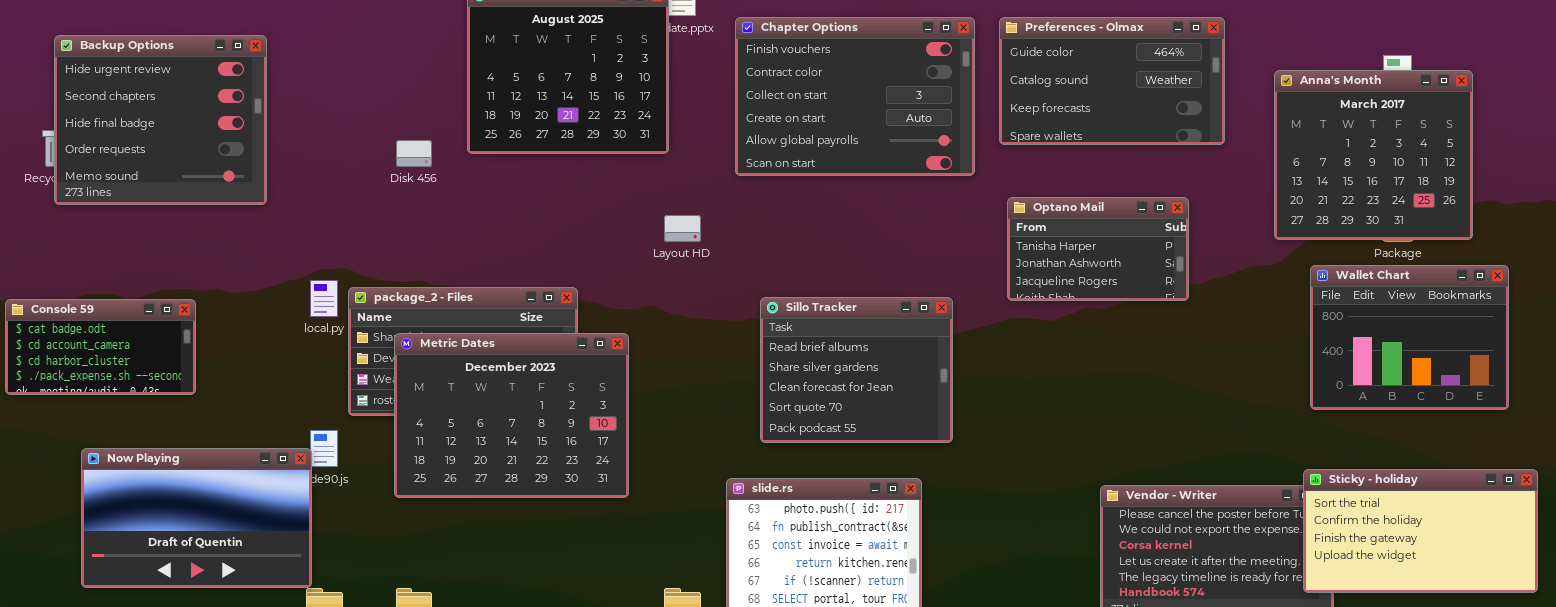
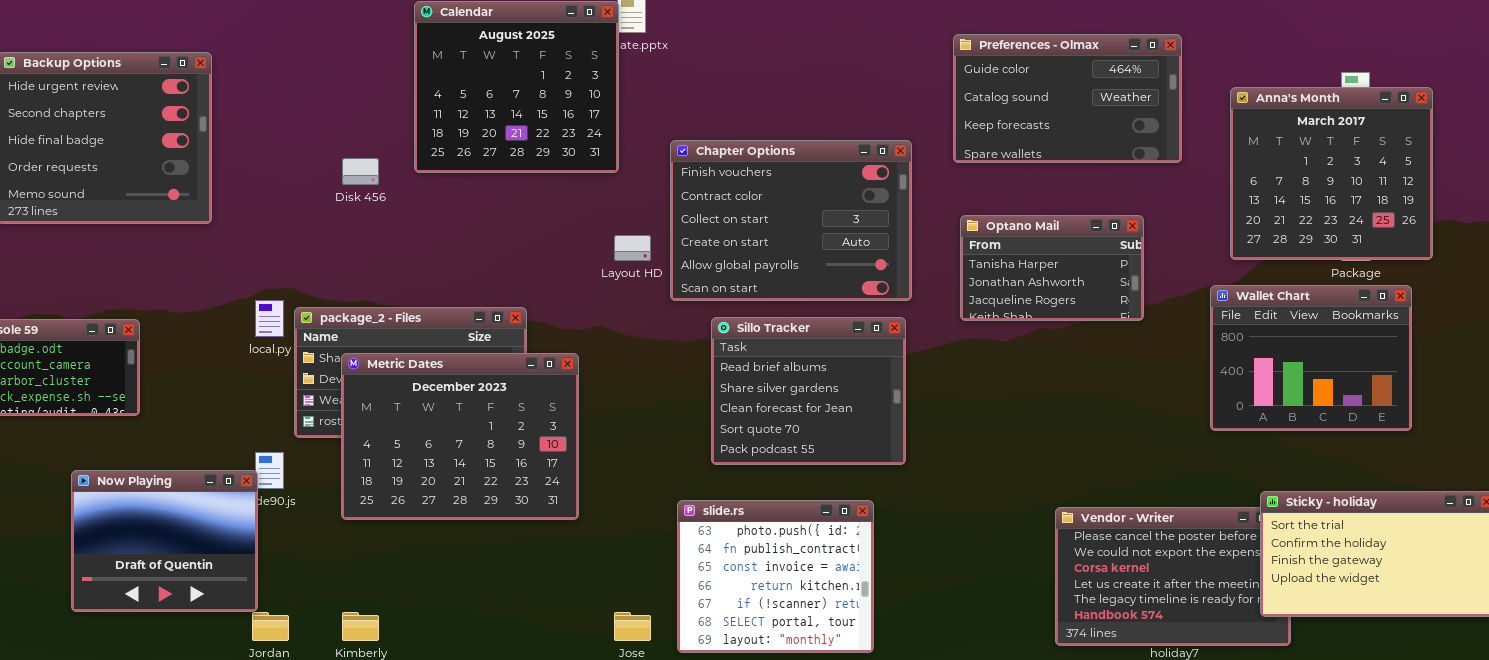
Chapter Options: [735,17,975,176] -> [670,140,912,301], moved
Wallet Chart: [1310,265,1509,410] -> [1210,285,1412,431], moved
Now Playing: [81,448,312,588] -> [71,470,258,612], resized

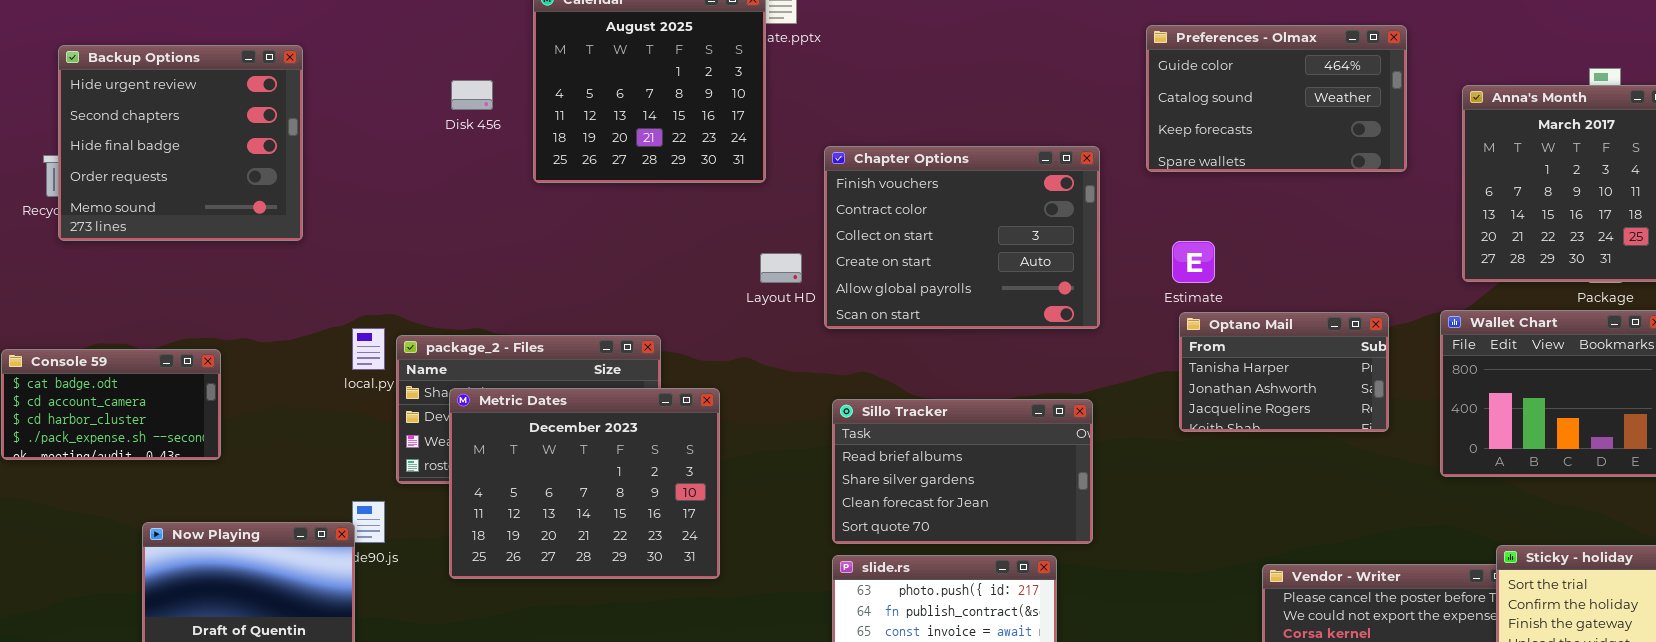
Disk 456: [342,158,379,185] -> [451,80,493,110], moved
Optano Mail: [960,215,1144,321] -> [1179,312,1389,432], moved
Sillo Tracker: [711,317,906,465] -> [832,399,1093,544], moved, resized

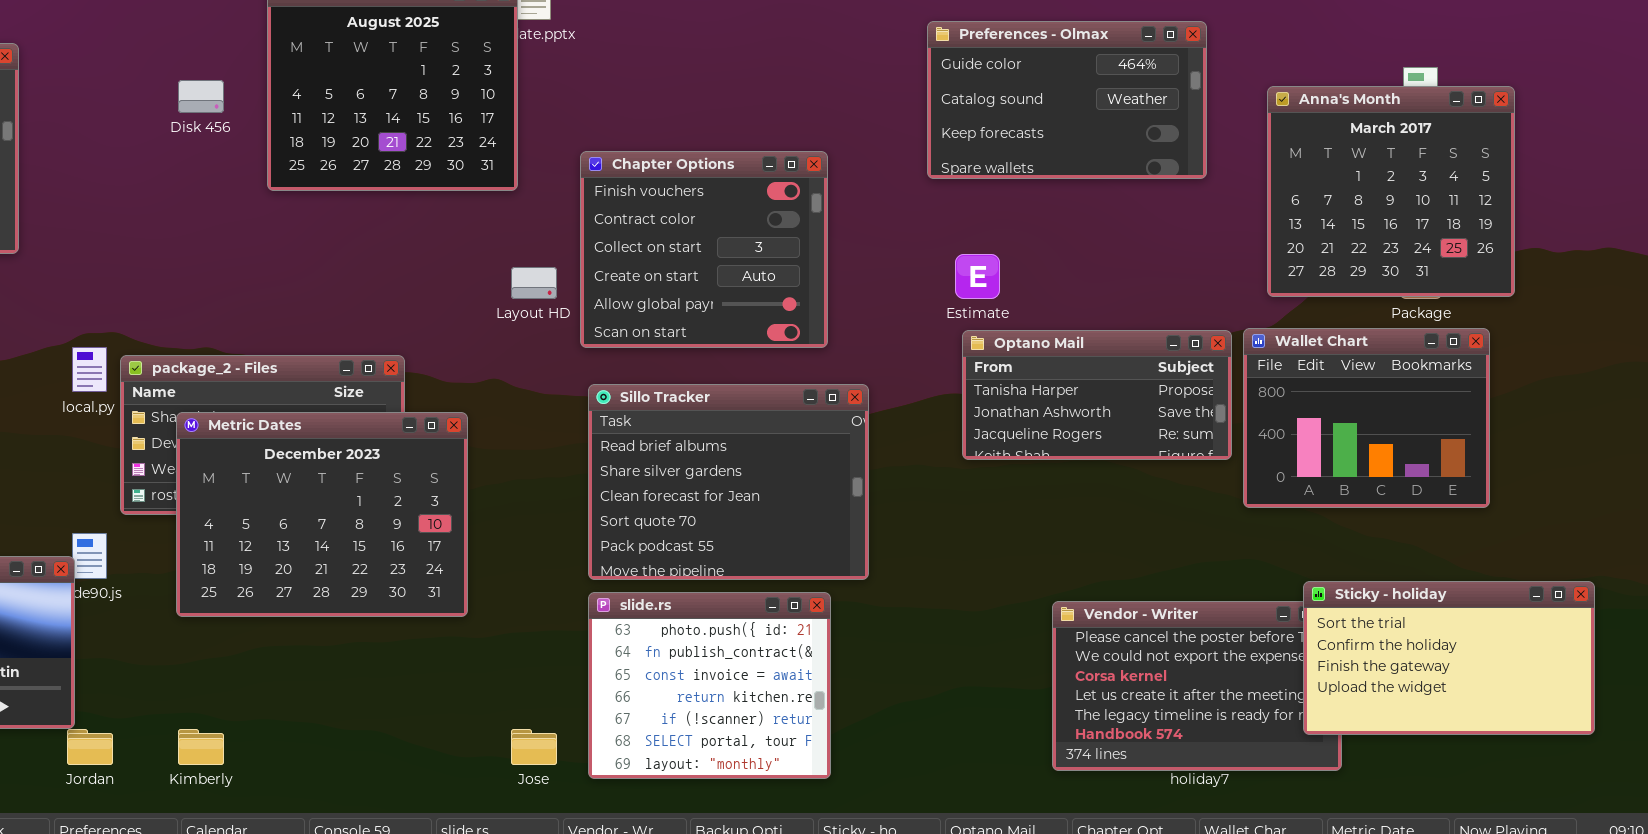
Chapter Options: [824,146,1100,329] -> [580,151,828,348], resized
Optano Mail: [1179,312,1389,432] -> [962,330,1232,460], resized
Sillo Tracker: [832,399,1093,544] -> [588,384,869,580], resized

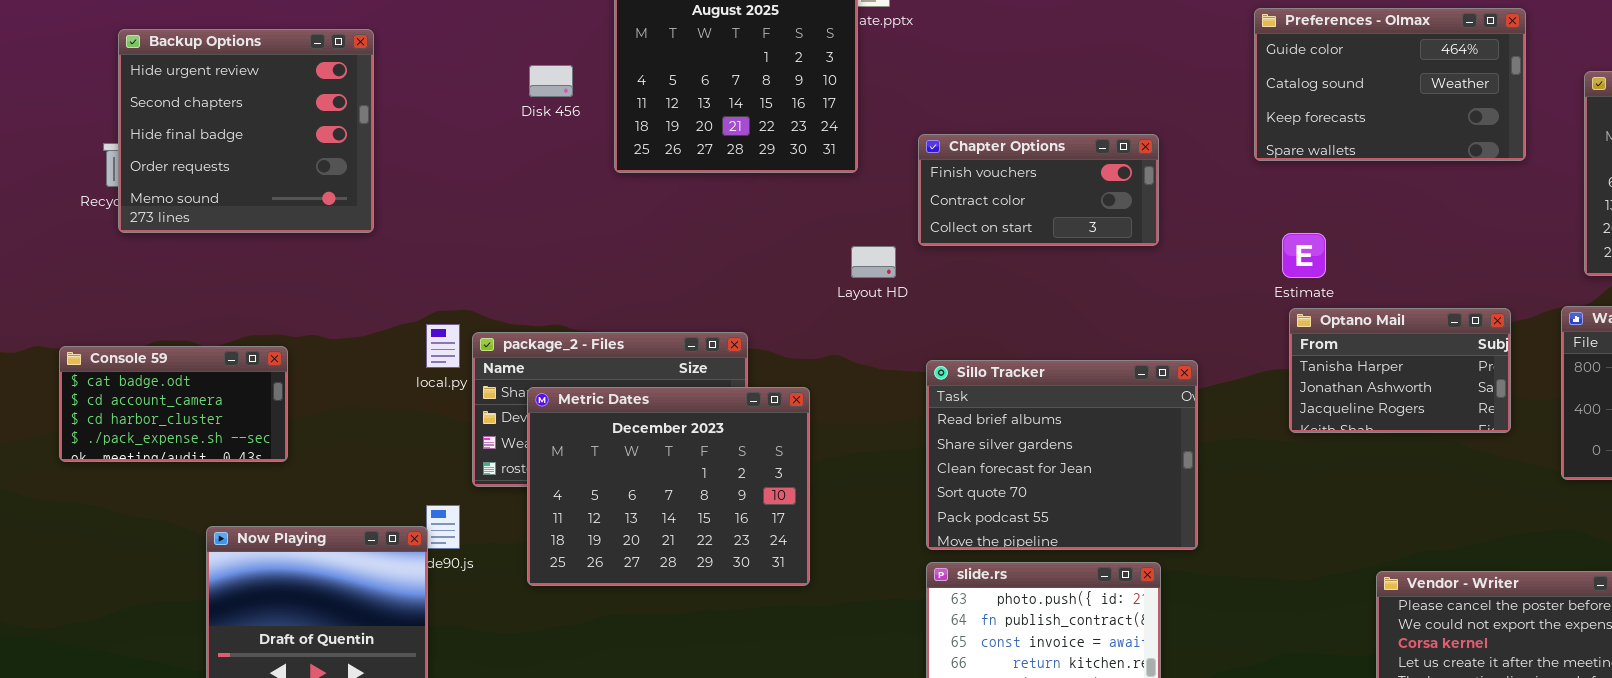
Chapter Options: [580,151,828,348] -> [918,134,1159,246], resized
Optano Mail: [962,330,1232,460] -> [1289,308,1511,433], resized

